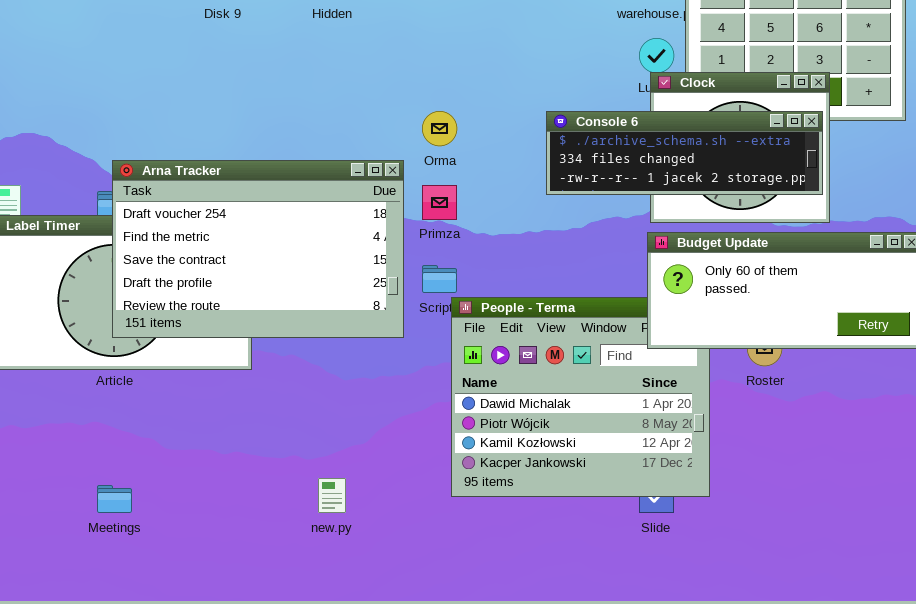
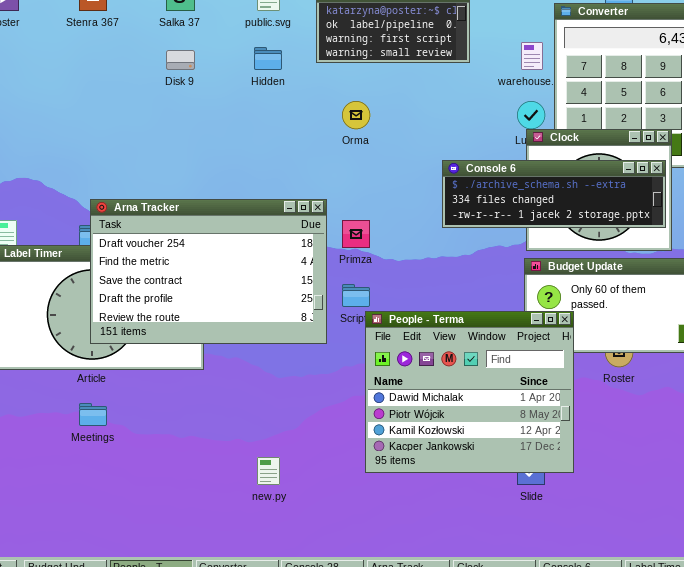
Orma: [422,111,457,146] -> [342,101,370,129], moved
People - Terma: [451,297,710,497] -> [365,311,574,473], raised
Meetings: [97,485,132,513] -> [79,403,107,426], moved

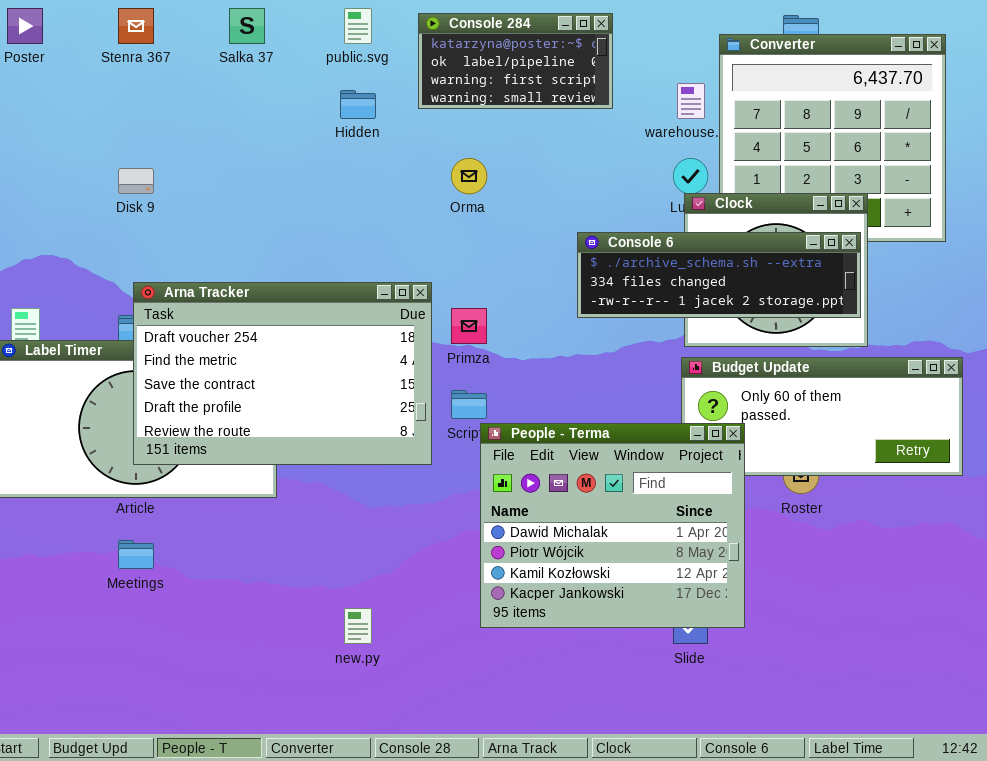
Disk 9: [166,50,195,70] -> [118,168,154,194], moved

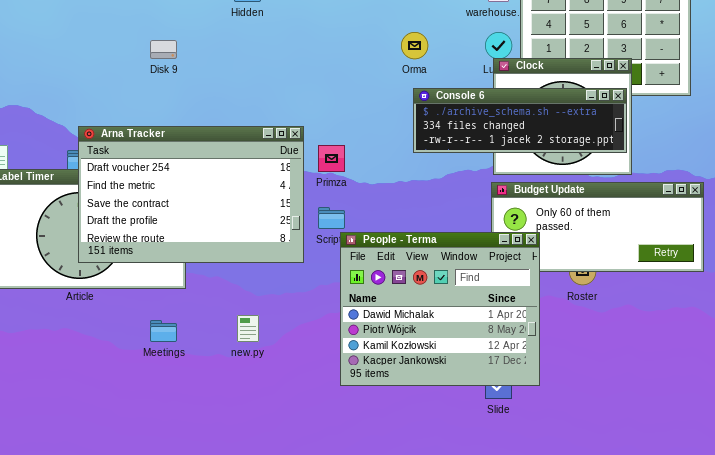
Orma: [451,158,487,194] -> [401,32,428,59], moved
Disk 9: [118,168,154,194] -> [150,40,177,59], moved
Meetings: [118,540,154,569] -> [150,320,177,342], moved
new.py: [344,608,372,644] -> [237,315,259,342], moved

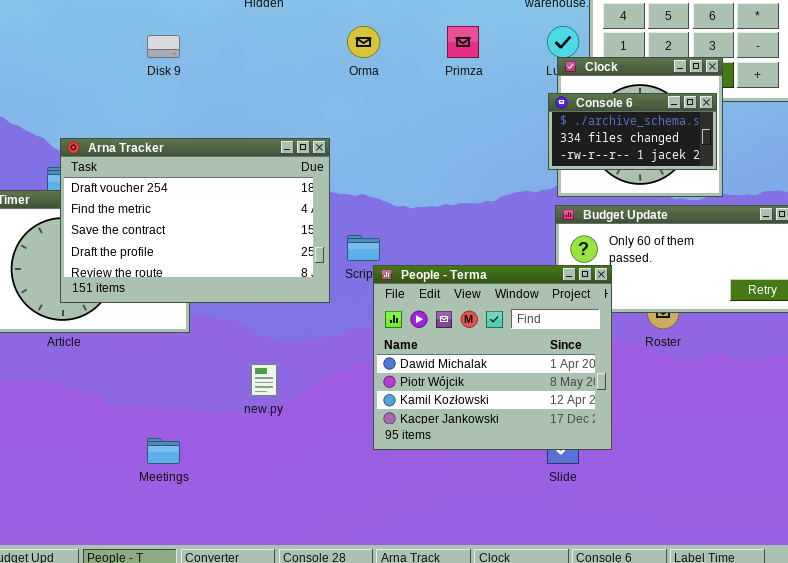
Orma: [401,32,428,59] -> [347,26,380,58], moved
Console 6: [413,88,627,153] -> [548,93,717,170], resized
Primza: [318,145,345,172] -> [447,26,479,58], moved
Meetings: [150,320,177,342] -> [147,438,180,464], moved

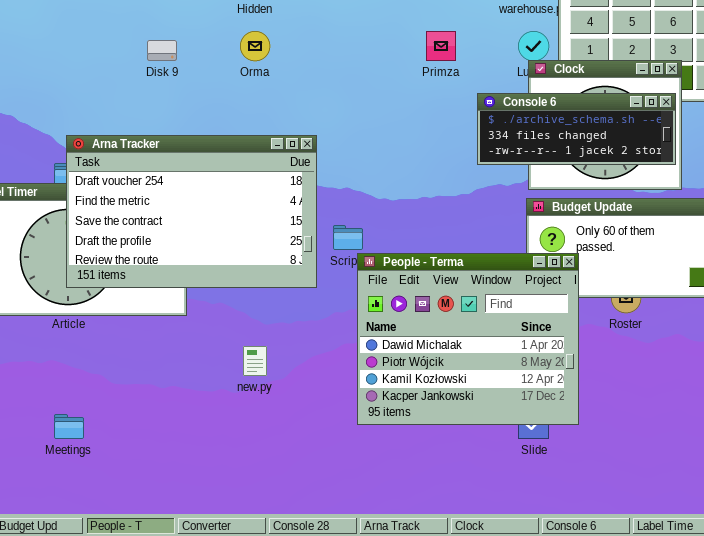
Orma: [347,26,380,58] -> [240,31,270,61], moved
Console 6: [548,93,717,170] -> [477,93,676,165], resized
Meetings: [147,438,180,464] -> [54,414,84,439], moved

